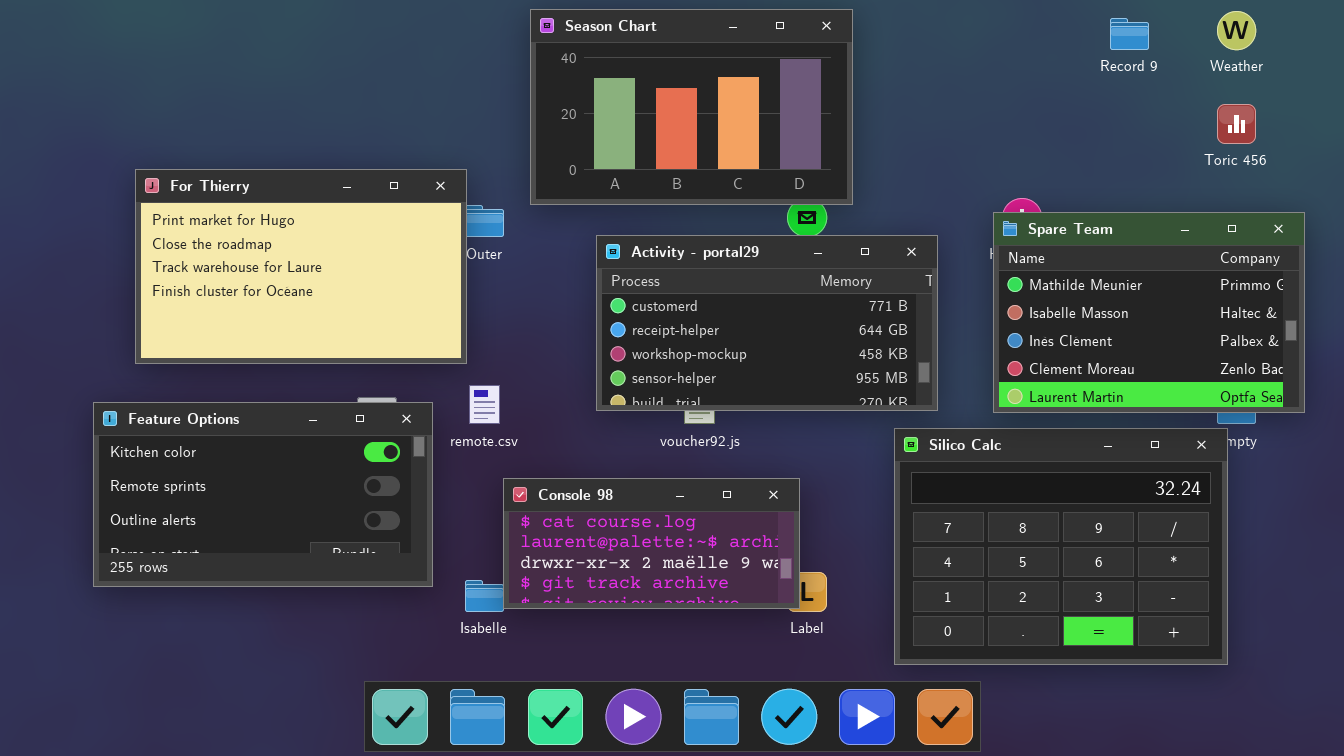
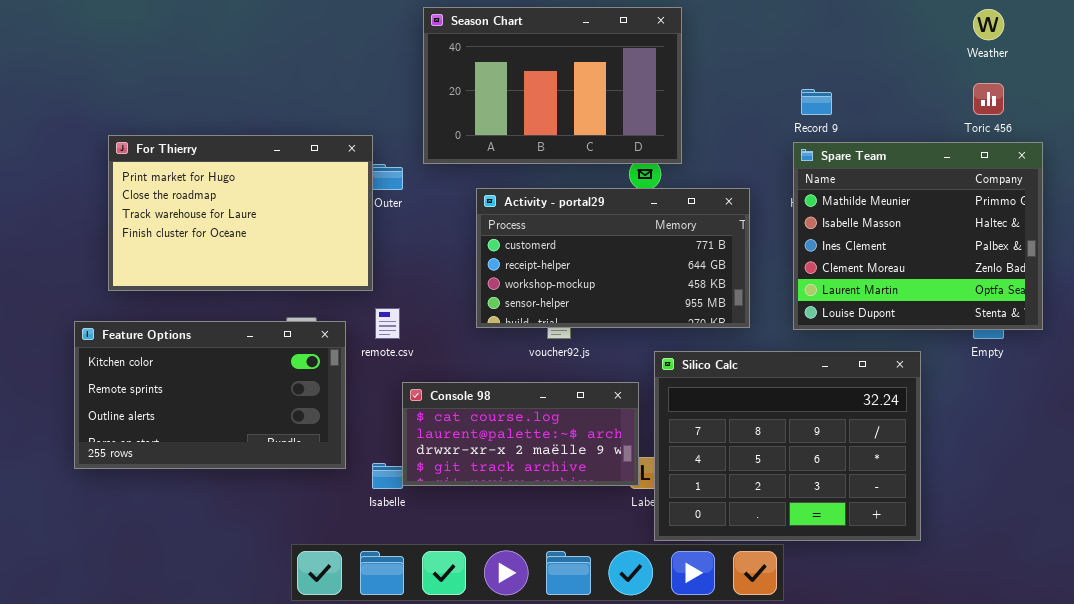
Record 9: [1110,18,1149,50] -> [801,89,832,115], moved
Spare Team: [993,212,1305,413] -> [793,142,1043,330], resized
Silico Calc: [894,428,1228,665] -> [654,351,921,541], moved

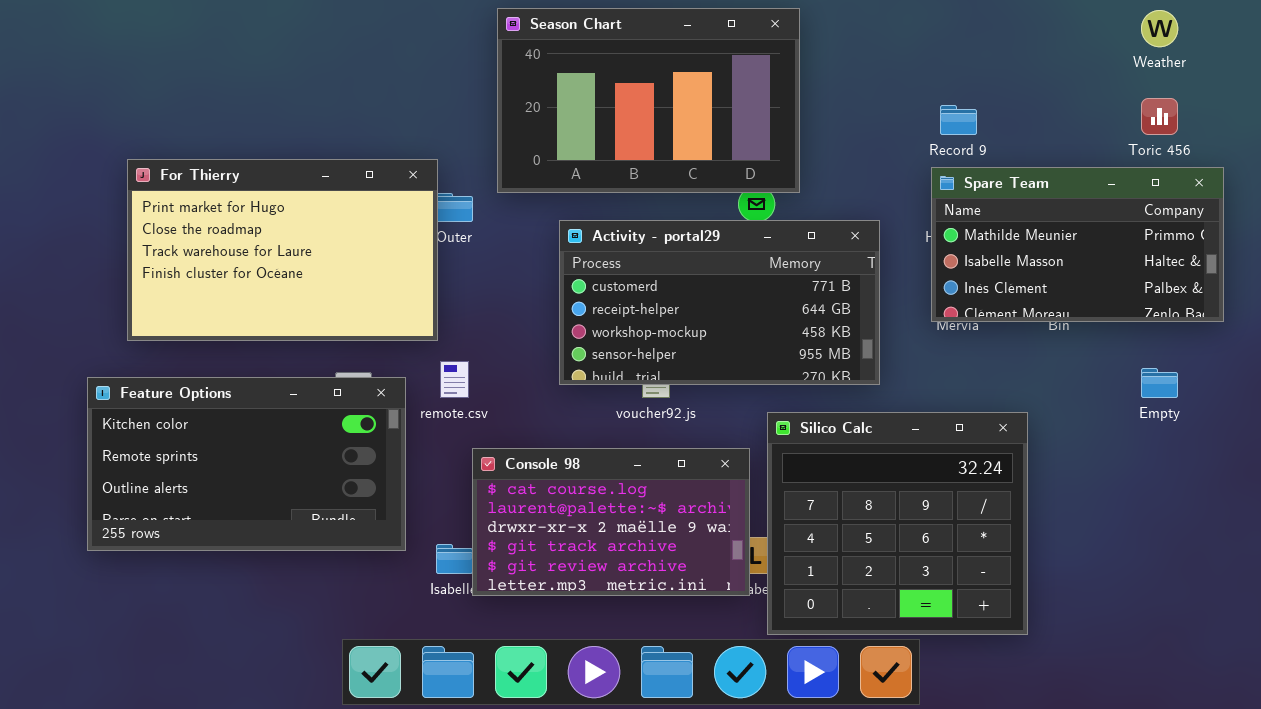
Spare Team: [793,142,1043,330] -> [931,167,1224,322], resized
Silico Calc: [654,351,921,541] -> [767,412,1028,635], resized
Console 98: [402,382,639,486] -> [472,448,750,596], resized

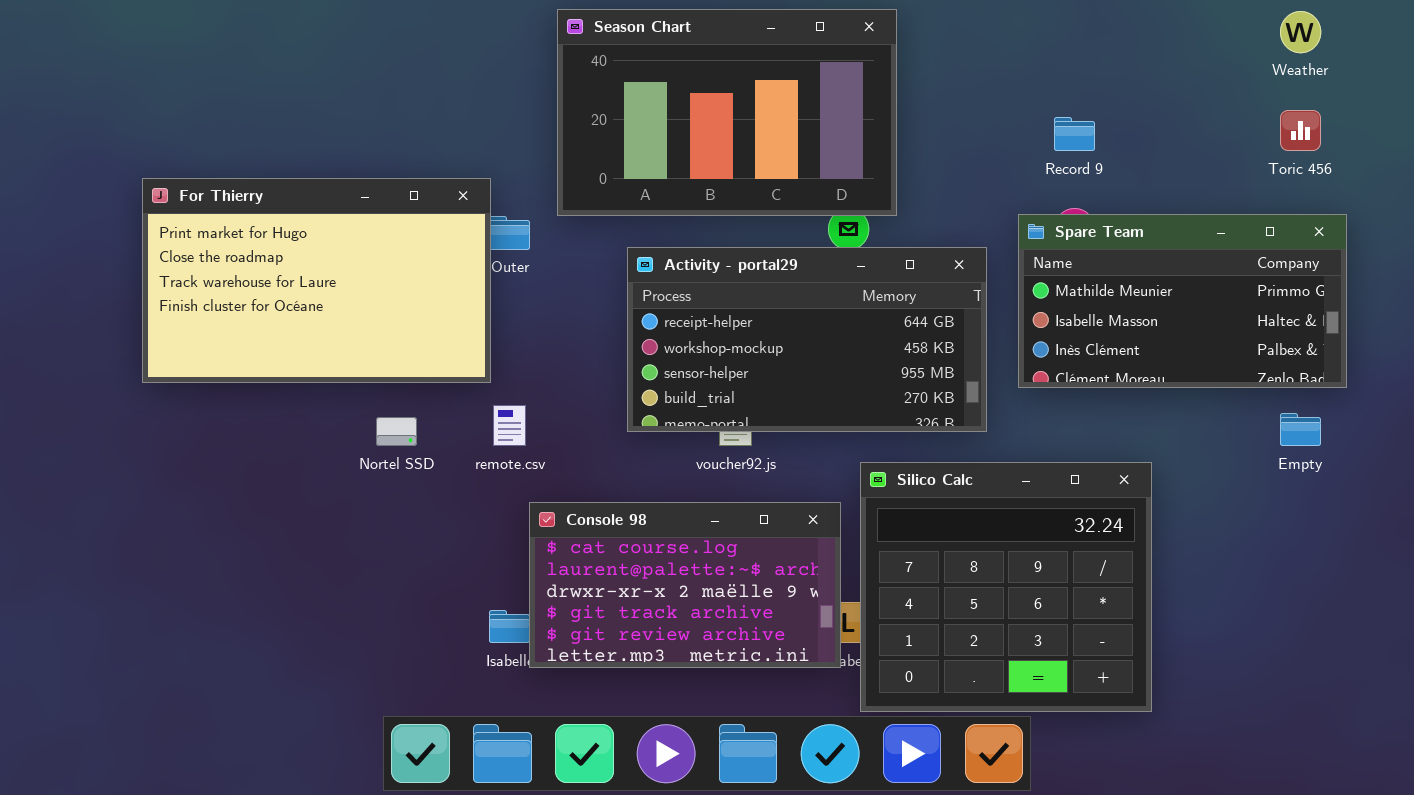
Spare Team: [931,167,1224,322] -> [1018,214,1347,388], moved
Activity - portal29: [559,220,880,385] -> [627,247,987,432], scrolled down 1 row
Feature Options: [87,377,406,551] -> none, closed

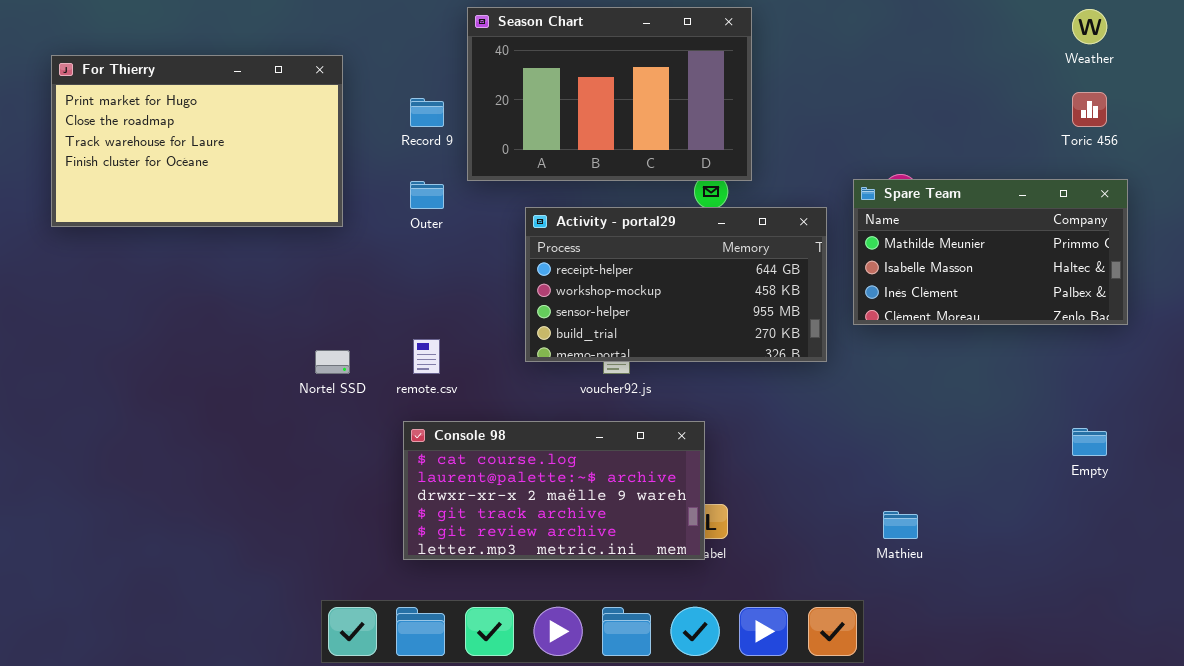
Record 9: [1054,117,1095,151] -> [410,98,444,127], moved
For Thierry: [142,178,491,383] -> [51,55,343,227], moved
Empty: [1280,413,1321,446] -> [1072,428,1107,456], moved
Silico Calc: [860,462,1152,712] -> none, closed
Console 98: [529,502,841,668] -> [403,421,705,560], resized

